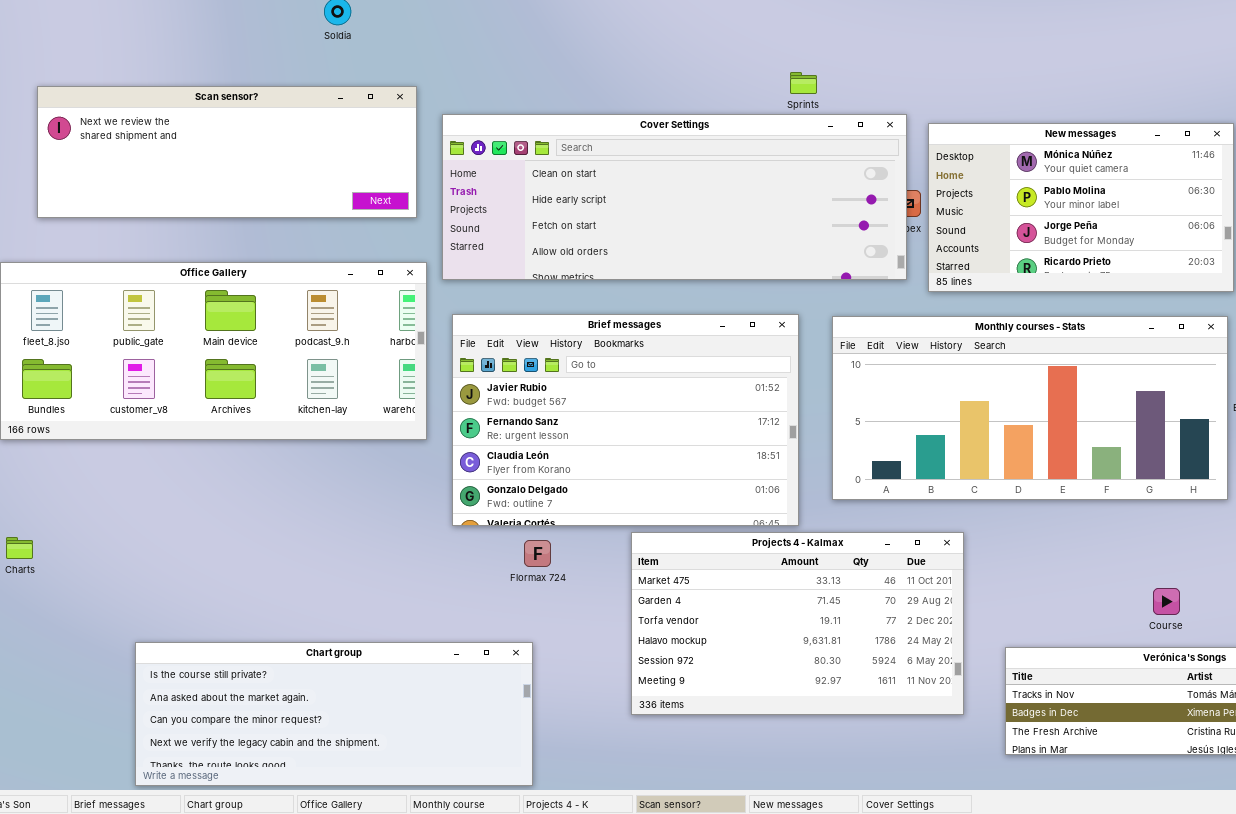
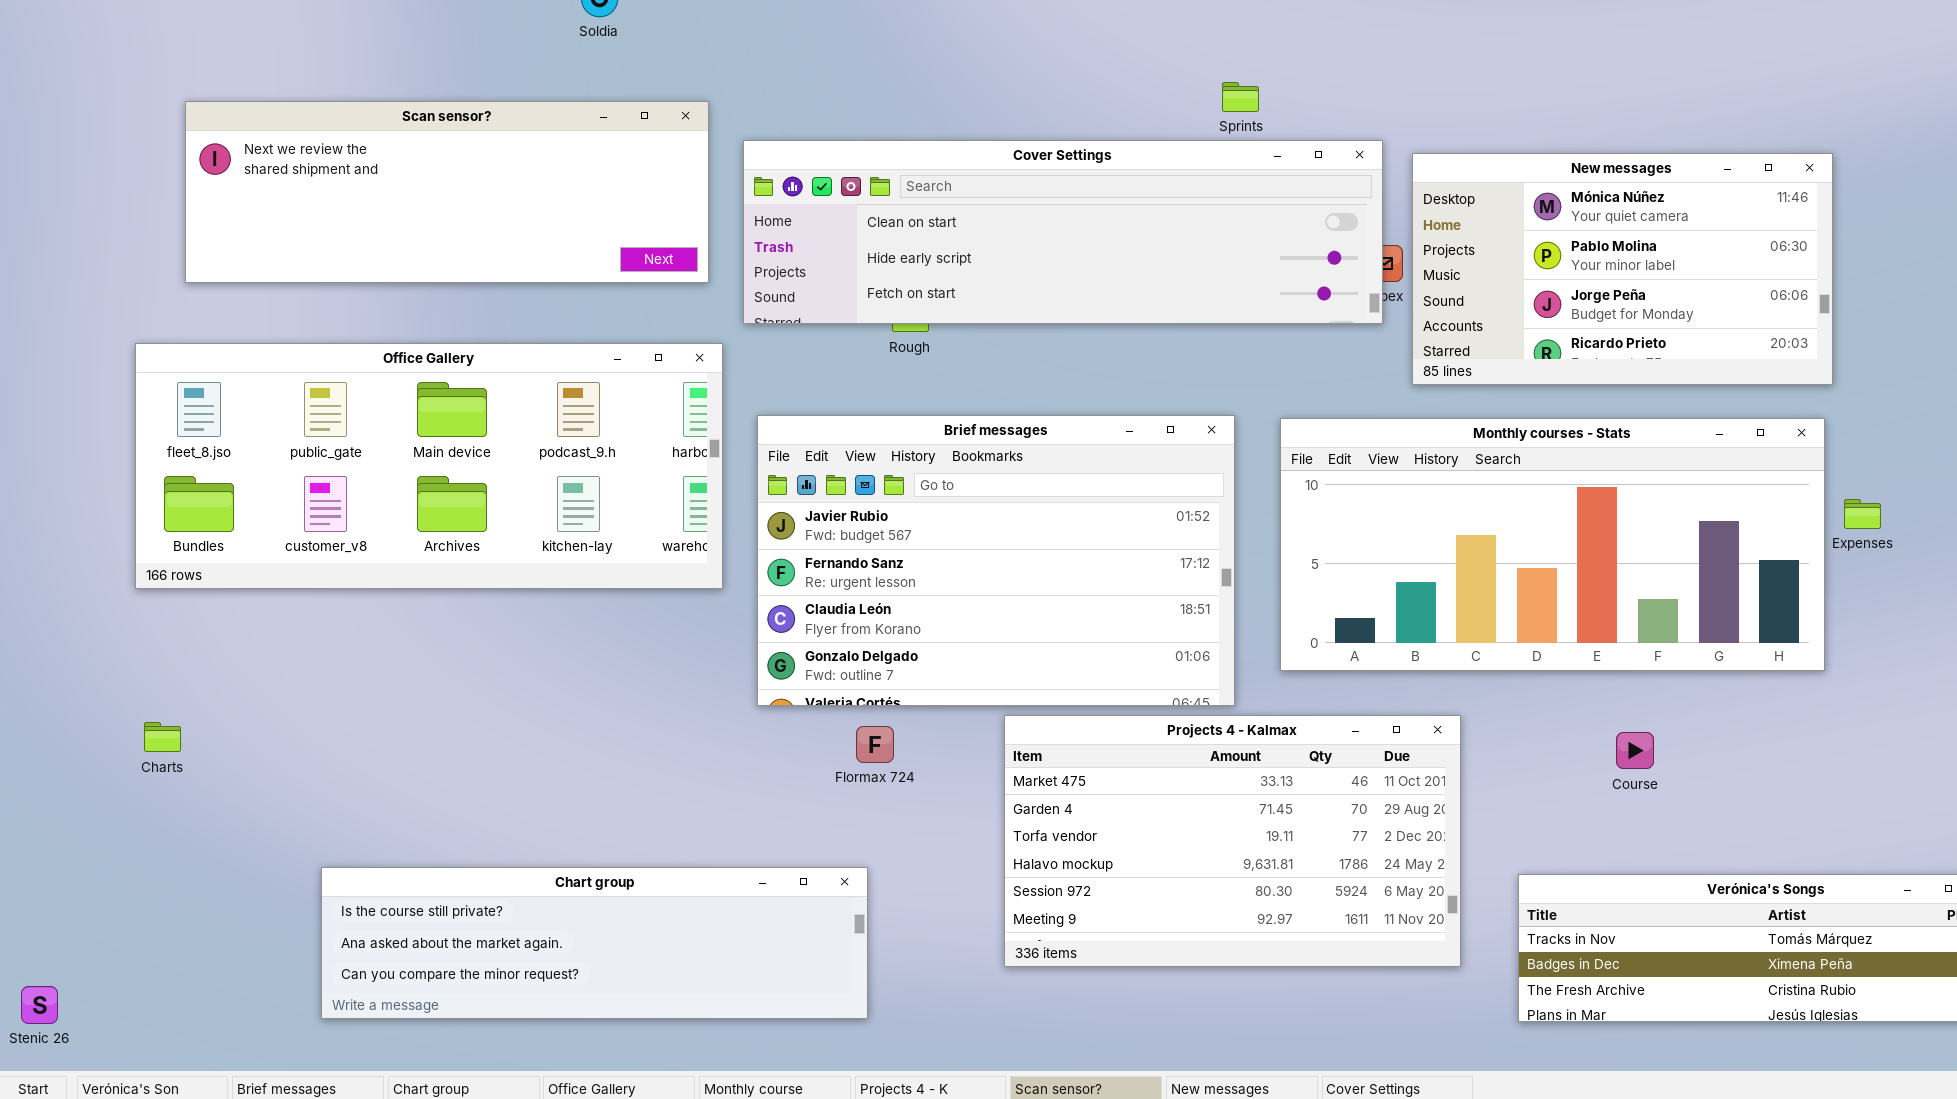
Cover Settings: [442,114,907,280] -> [743,140,1383,324], resized
Course: [1153,588,1180,615] -> [1616,732,1654,769], moved
Chart group: [135,642,533,786] -> [321,867,868,1019], resized

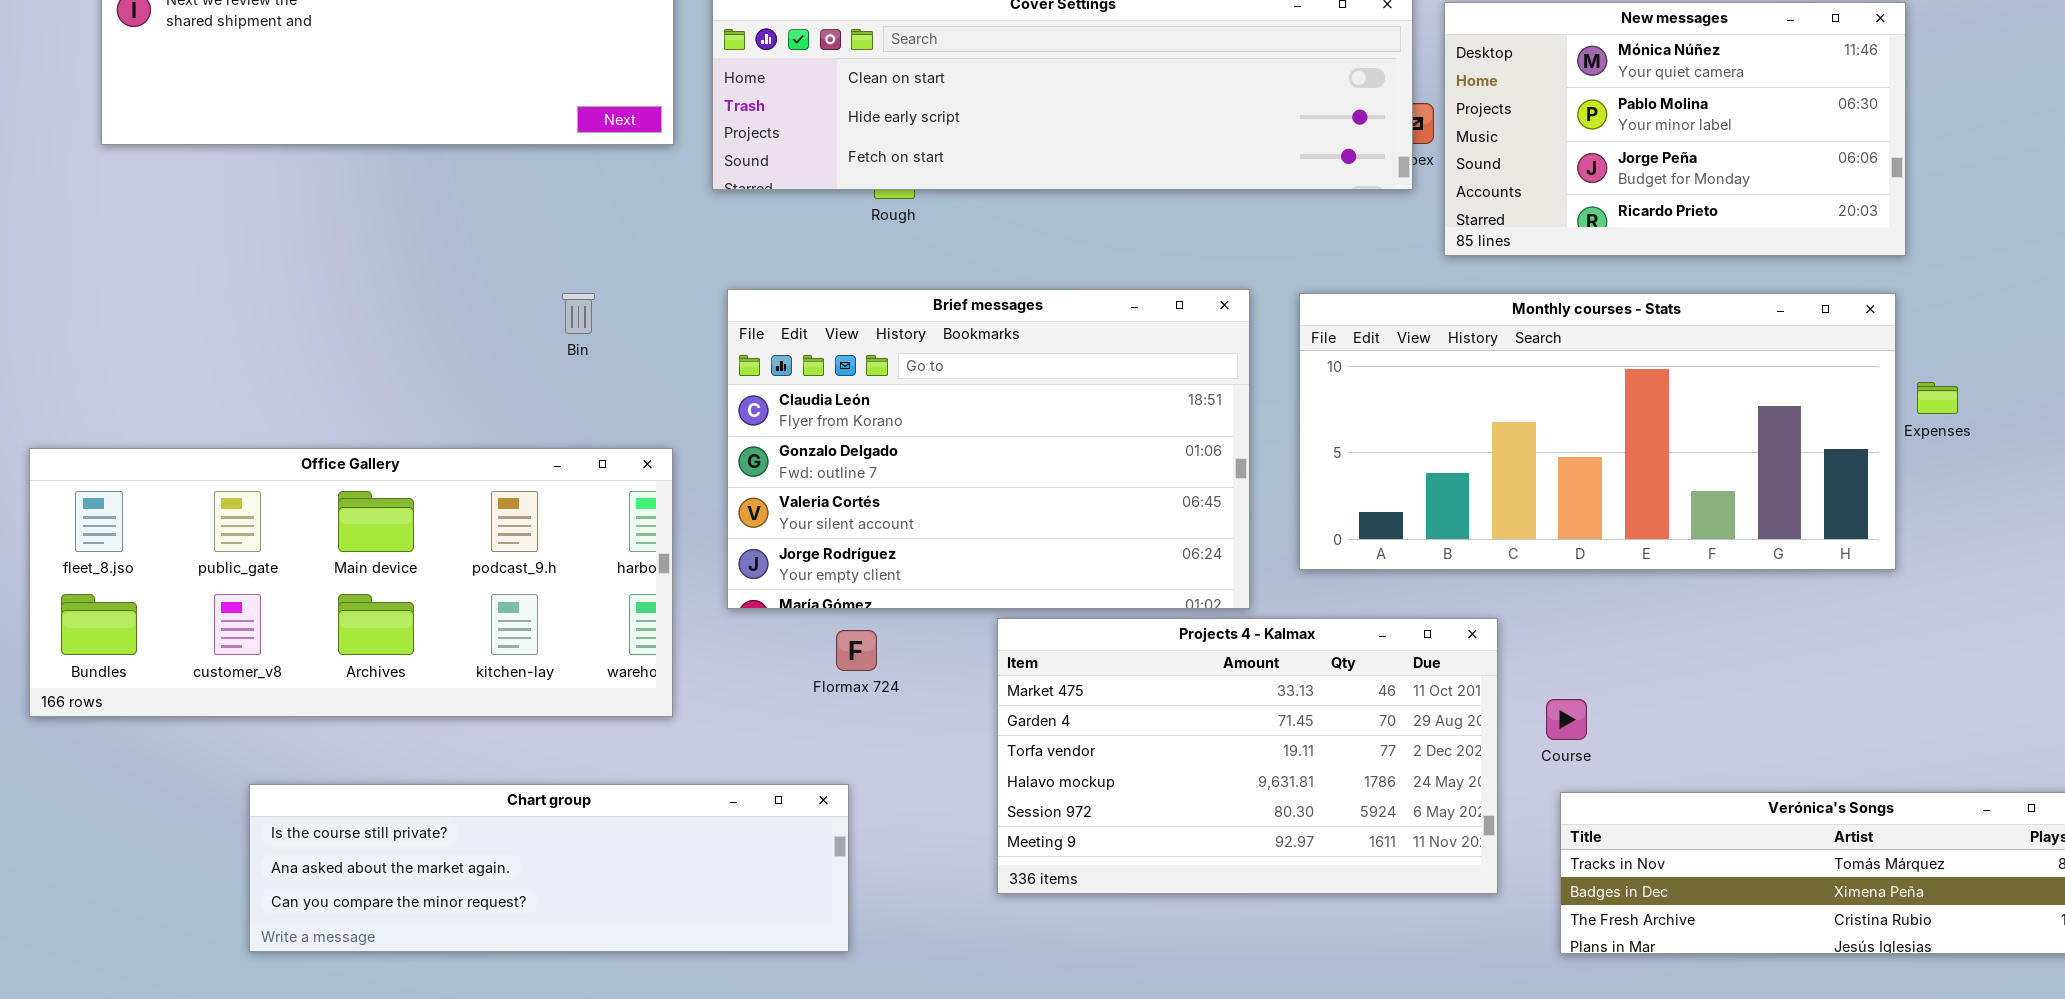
Office Gallery: [135,343,723,589] -> [29,448,673,717], moved
Brief messages: [757,415,1235,706] -> [727,289,1250,609], scrolled down 2 rows
Course: [1616,732,1654,769] -> [1546,699,1587,740], moved

